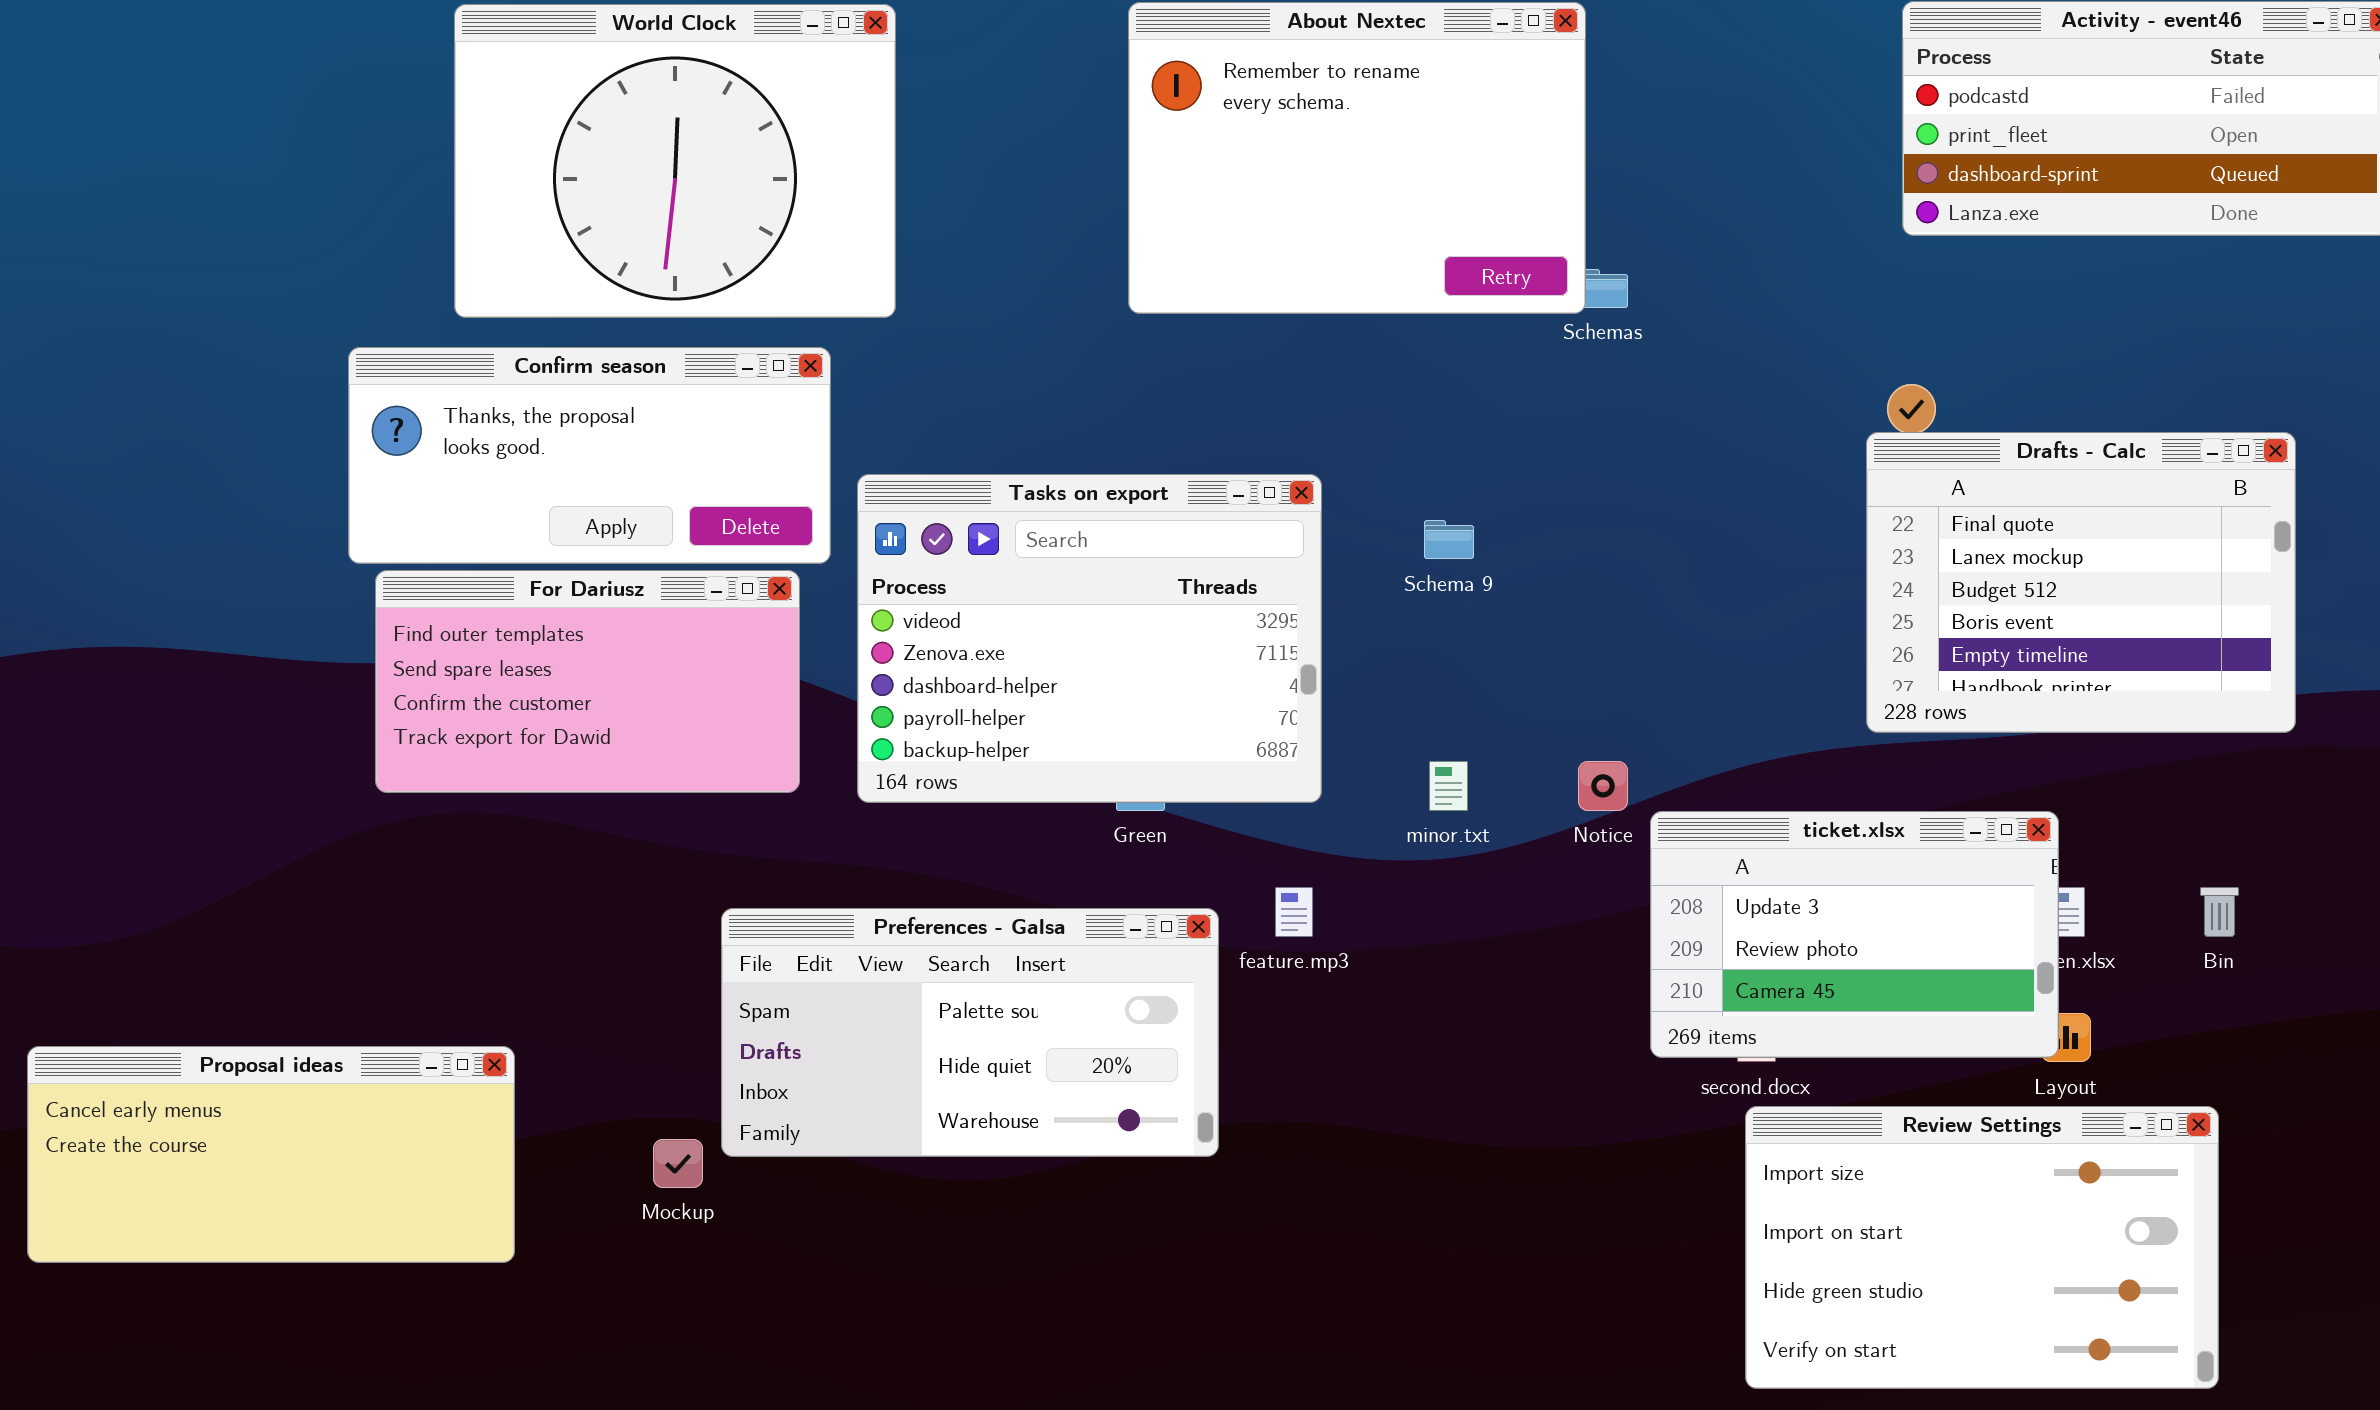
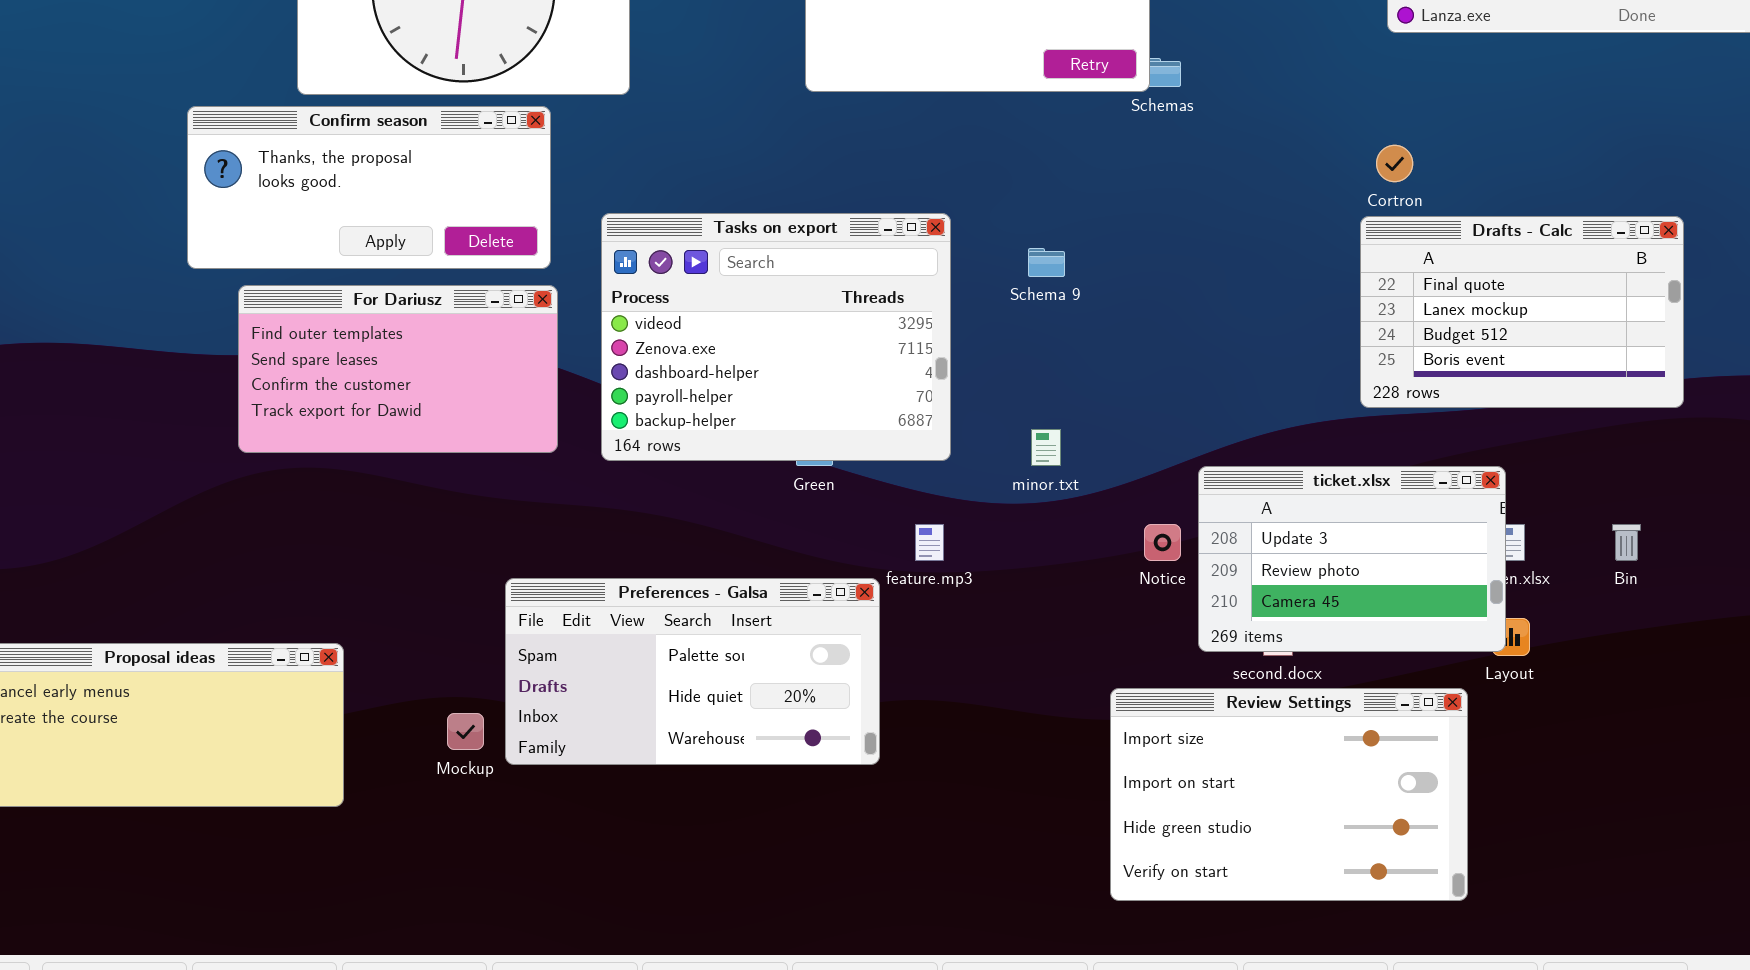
Confirm season: [348,347,831,564] -> [187,106,551,269], moved
Drafts - Calc: [1866,432,2296,733] -> [1360,216,1684,408], resized
Notice: [1578,761,1628,811] -> [1144,524,1181,561], moved
Preferences - Galsa: [721,908,1219,1157] -> [505,578,880,765], moved
Review Settings: [1745,1106,2219,1389] -> [1110,688,1468,901], moved

